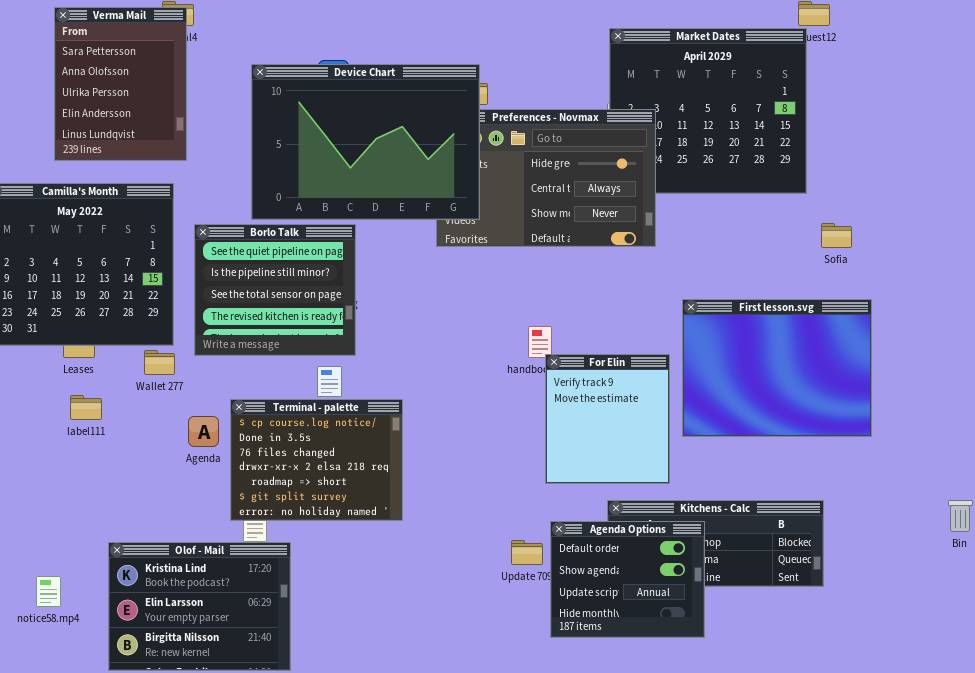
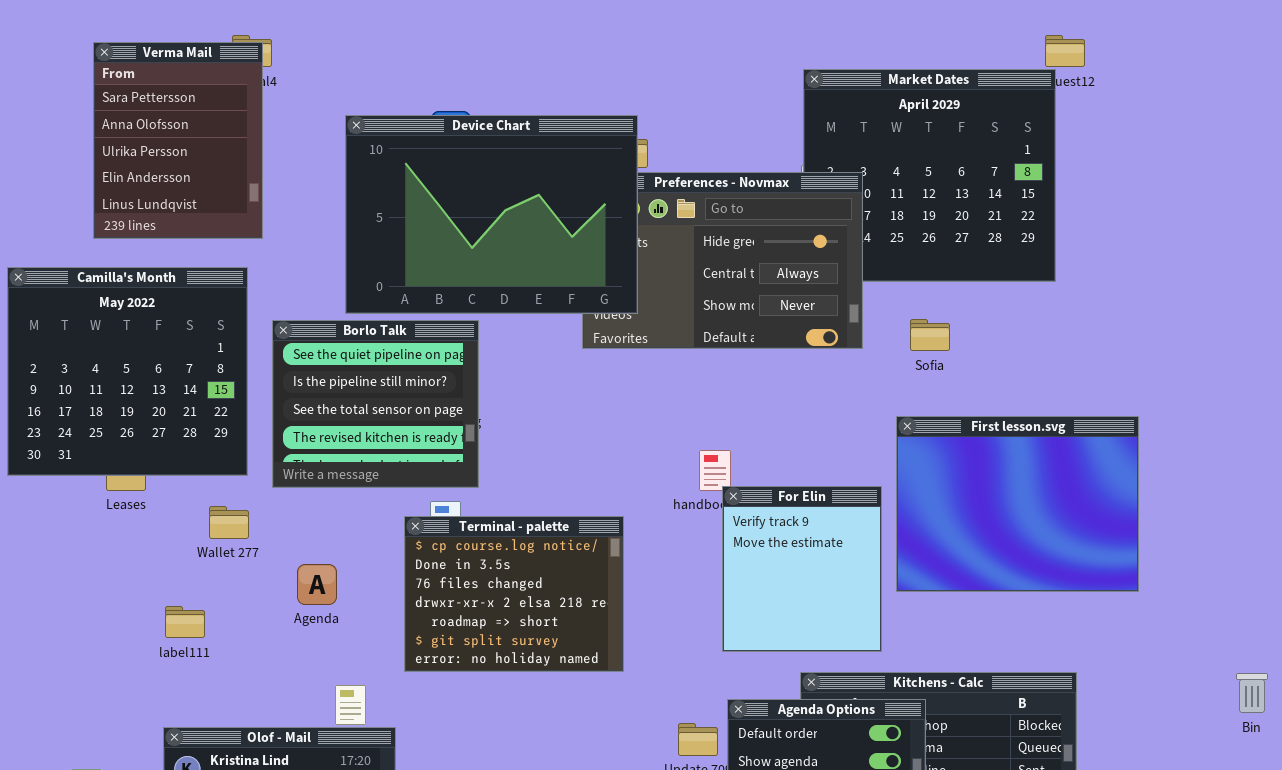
Sofia: [821,223,852,248] -> [910,319,950,351], moved
Wallet 277: [144,350,175,375] -> [209,506,249,539], moved
label111: [70,395,102,420] -> [165,606,205,638], moved
Terminal - palette: [230,399,403,521] -> [404,516,624,672], moved
Agenda: [188,416,219,447] -> [297,564,337,605], moved

